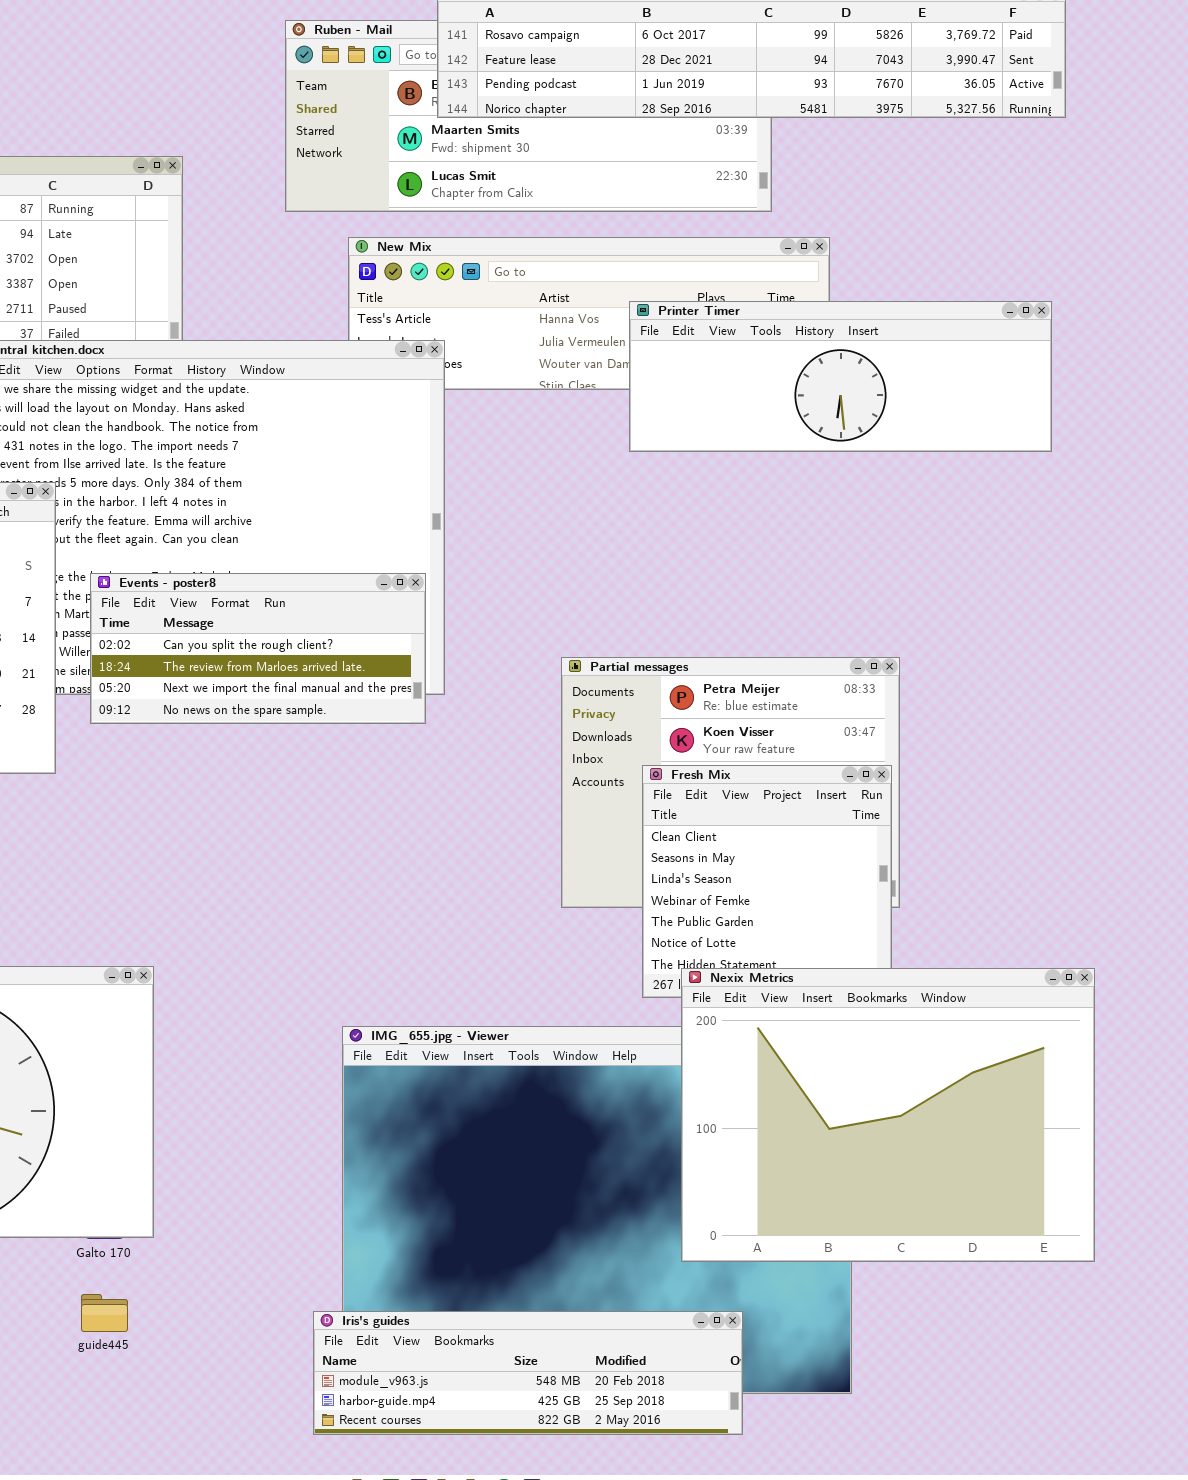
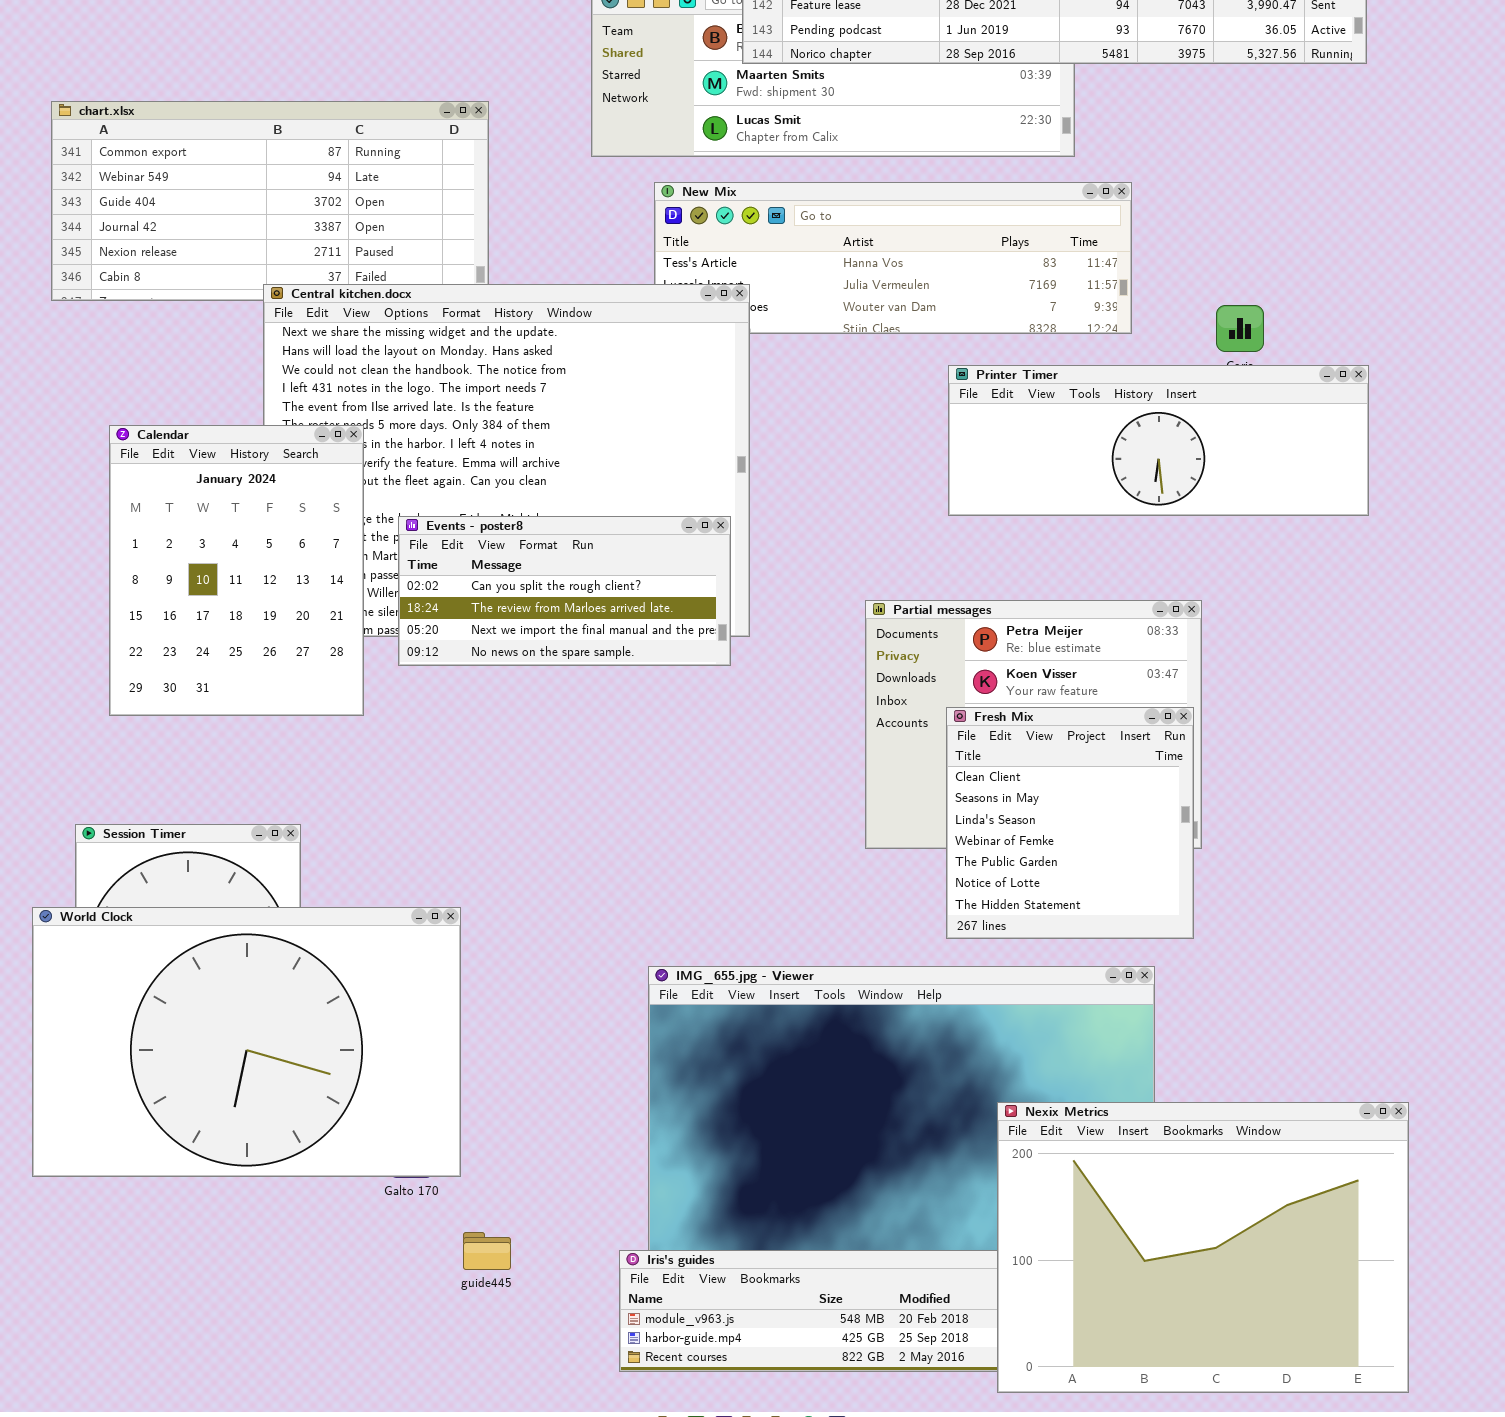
Printer Timer: [629,301,1052,452] -> [948,365,1369,516], moved
Nexix Metrics: [681,968,1095,1262] -> [997,1102,1409,1393], moved
guide445: [81,1294,128,1332] -> [463,1232,511,1270], moved

